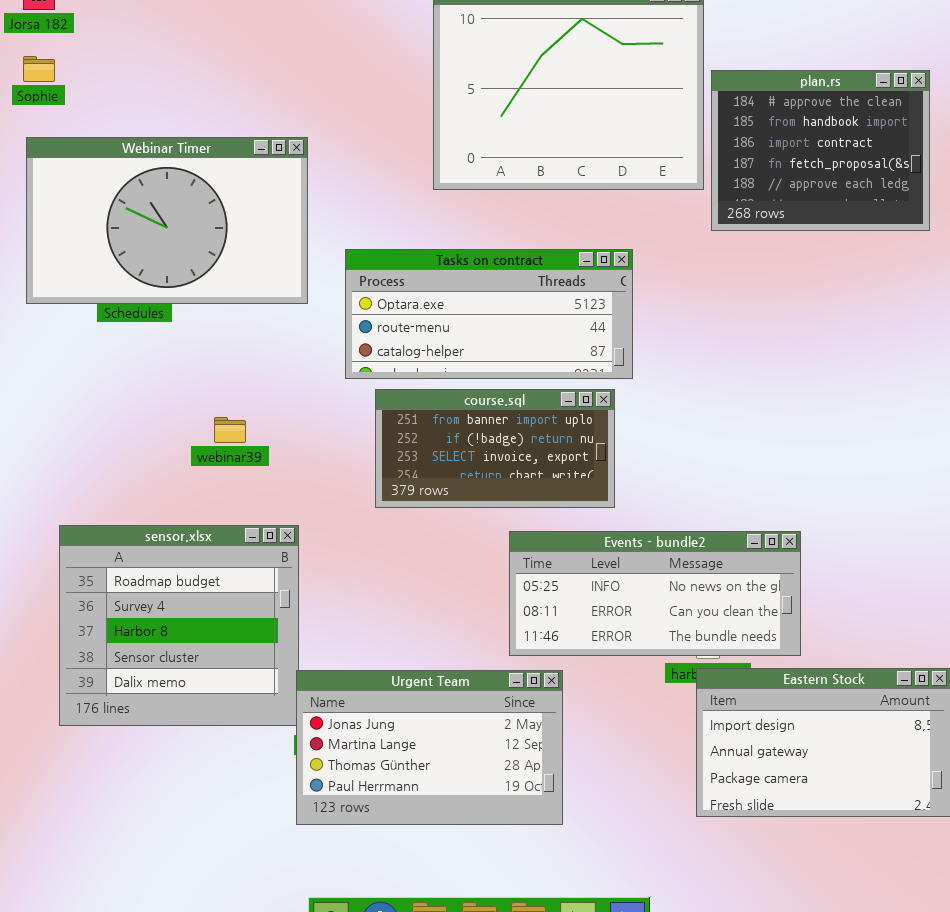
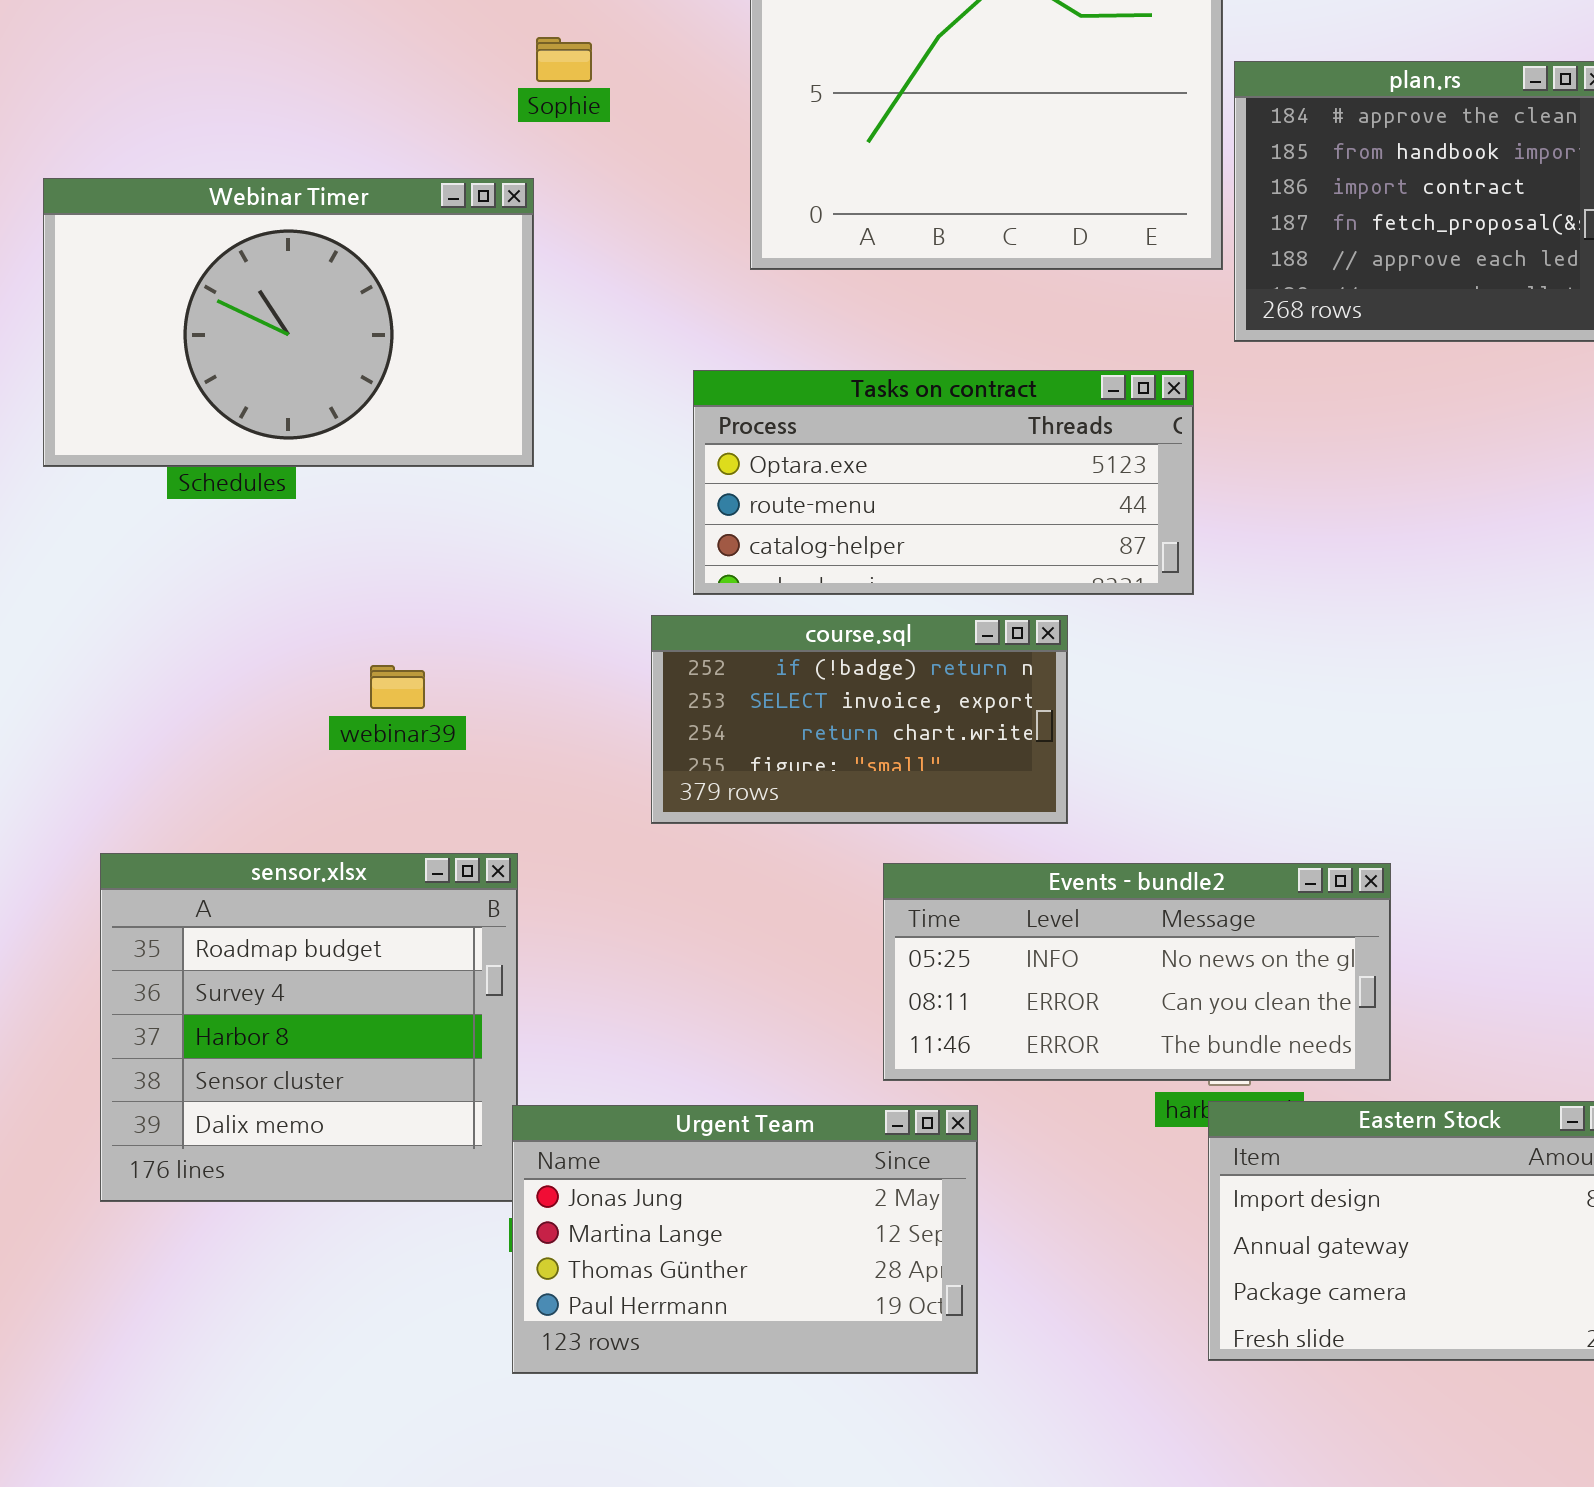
Sophie: [23,56,55,82] -> [536,37,592,82], moved
Tasks on contract: [345,249,633,379] -> [693,370,1194,595], moved
course.sql: [375,389,615,508] -> [651,615,1068,824], scrolled down 1 row

